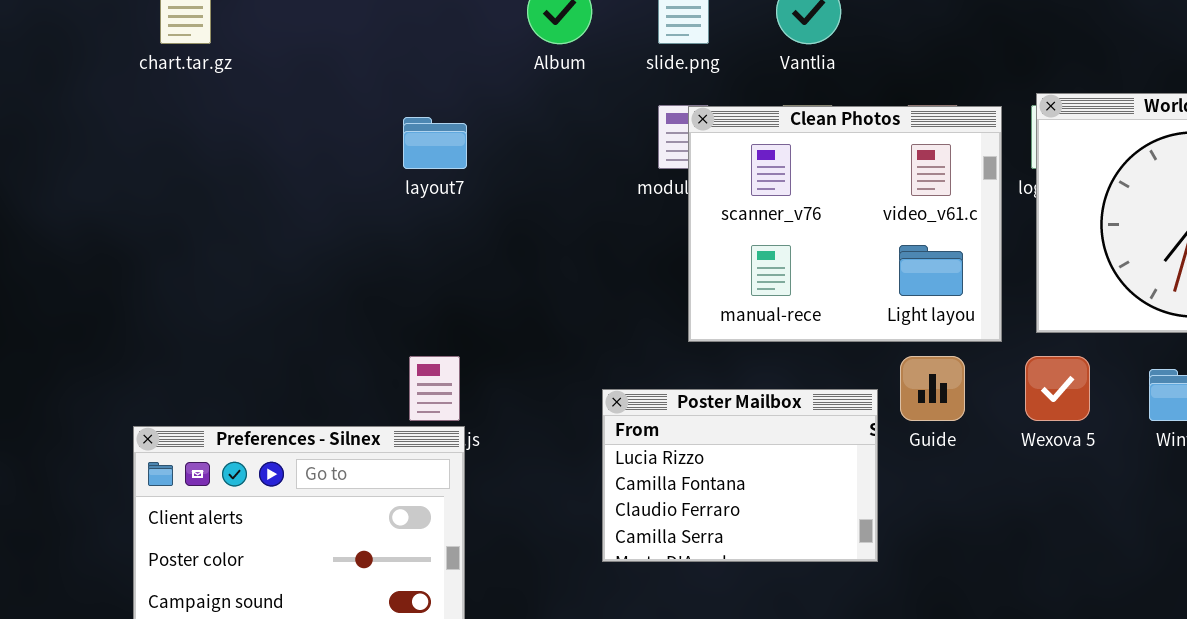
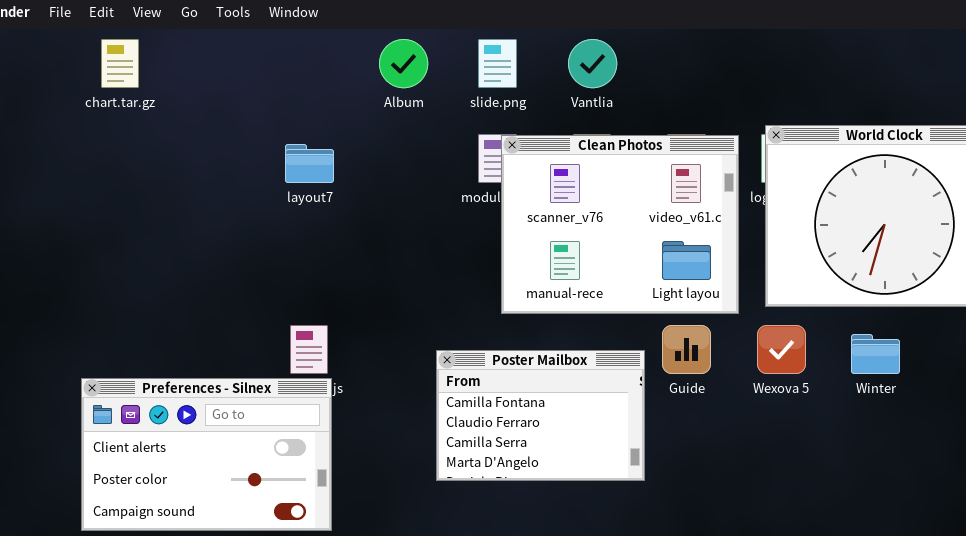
Poster Mailbox: [602,389,878,562] -> [436,350,645,481], scrolled down 1 row

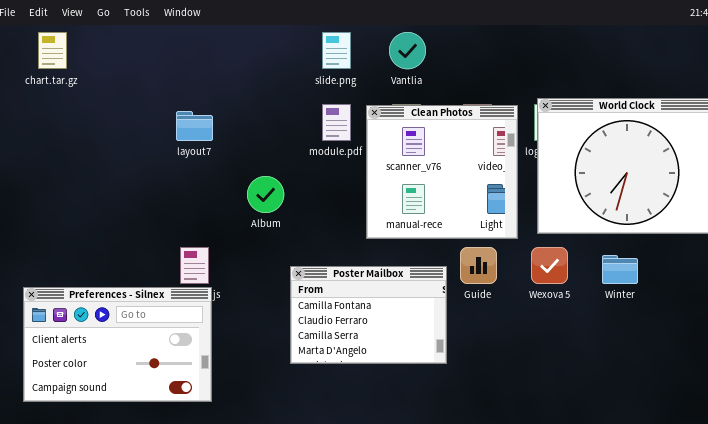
Album: [379,39,428,88] -> [247,176,284,213], moved
Clean Photos: [501,135,739,314] -> [366,105,518,239], resized

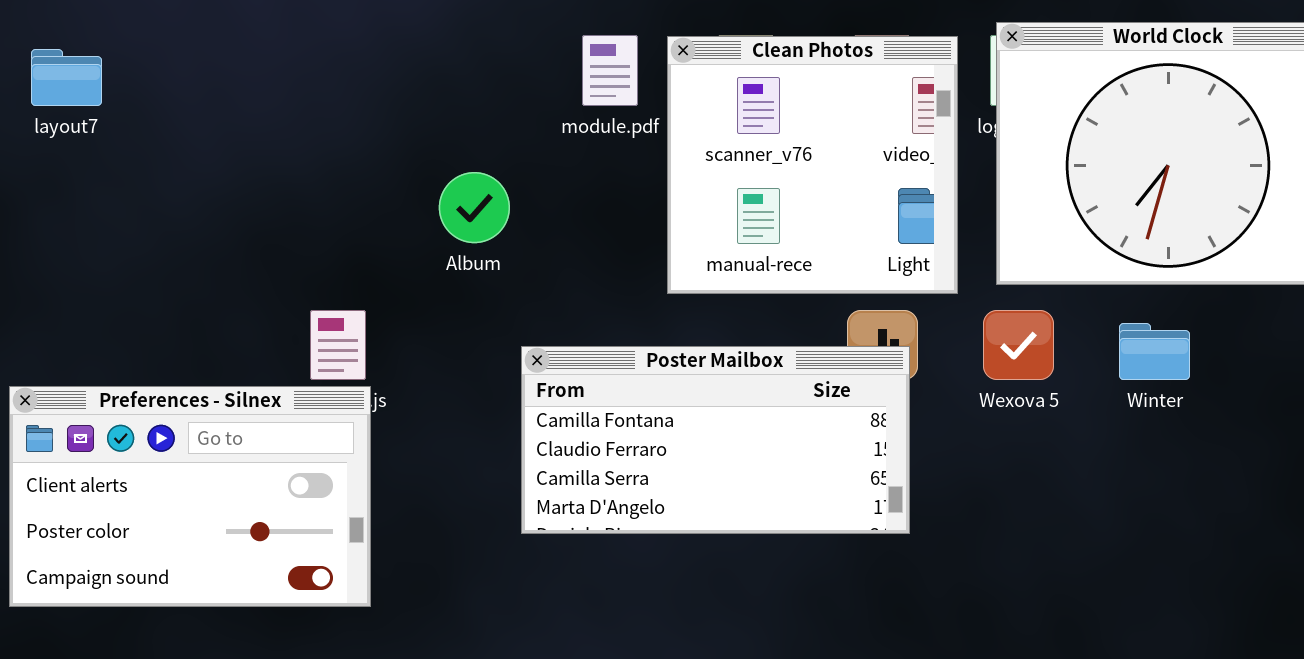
layout7: [176,111,213,141] -> [31,49,102,106], moved
Poster Mailbox: [290,266,447,364] -> [521,346,910,534], resized

